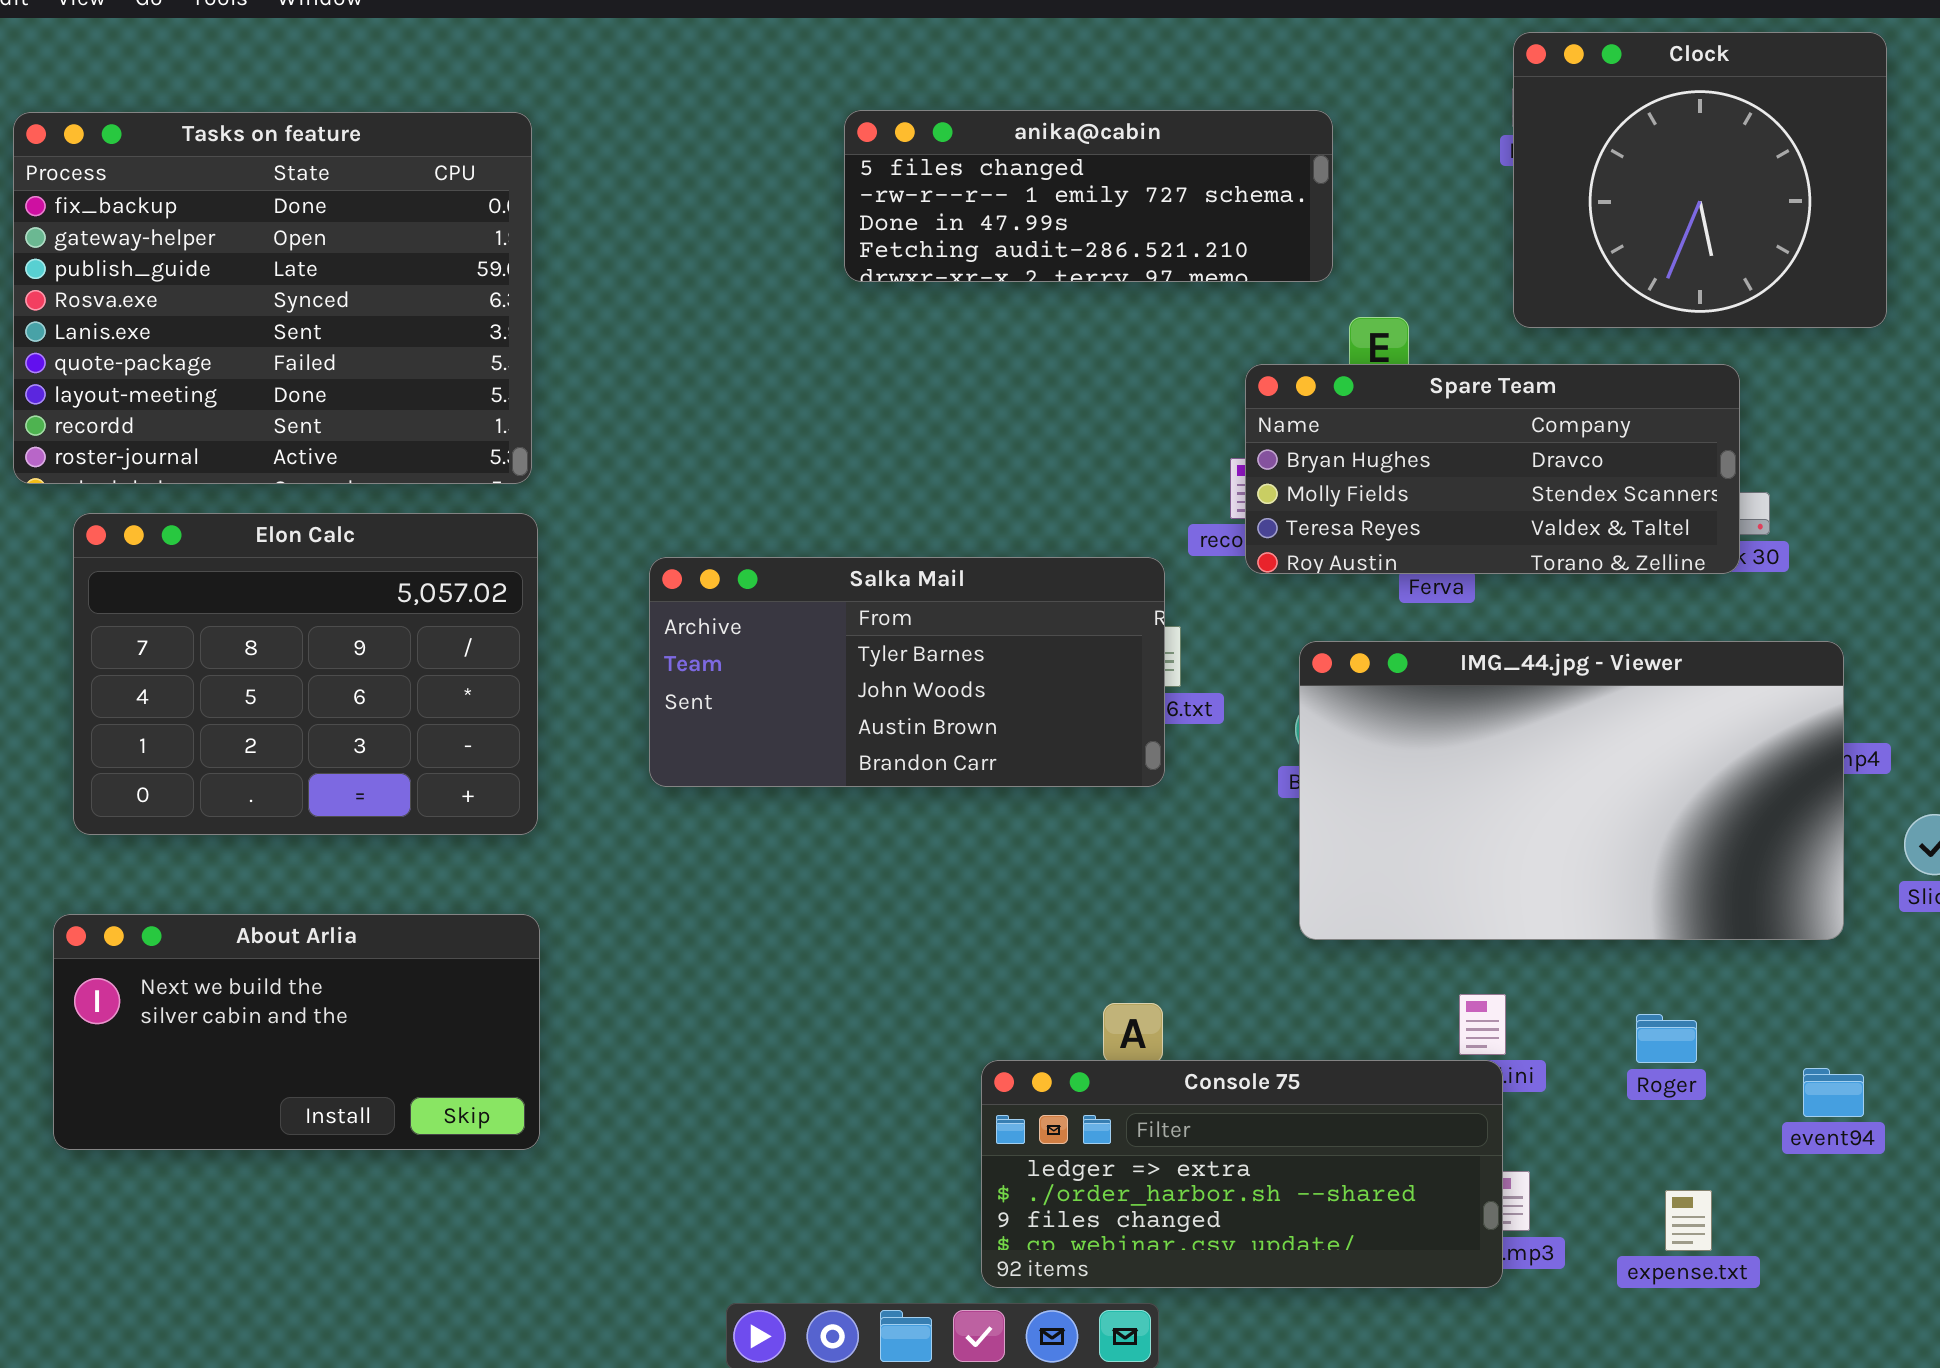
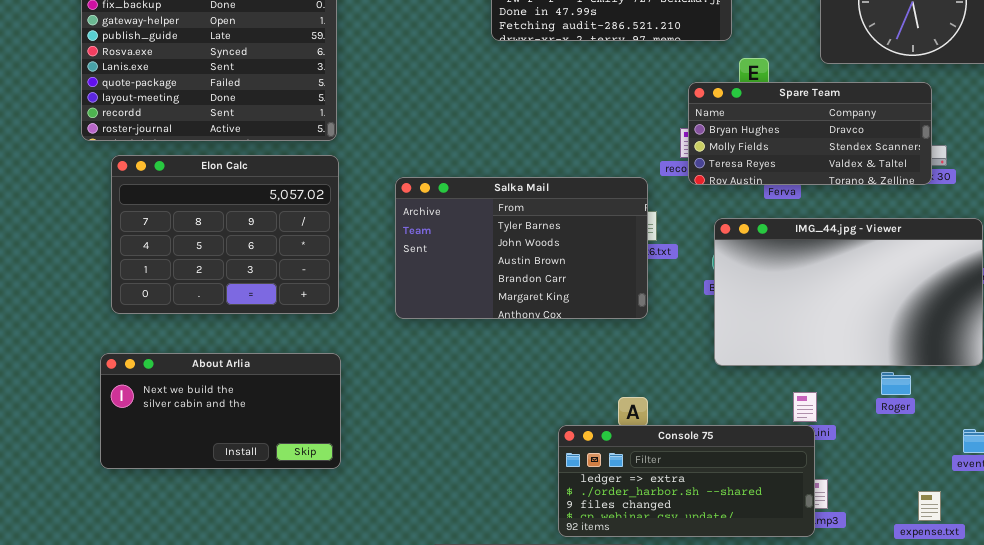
Salka Mail: [649,557,1165,787] -> [395,177,648,319], resized
Roger: [1636,1014,1697,1063] -> [881,372,911,395], moved
expense.txt: [1665,1190,1712,1251] -> [918,491,941,521], moved

